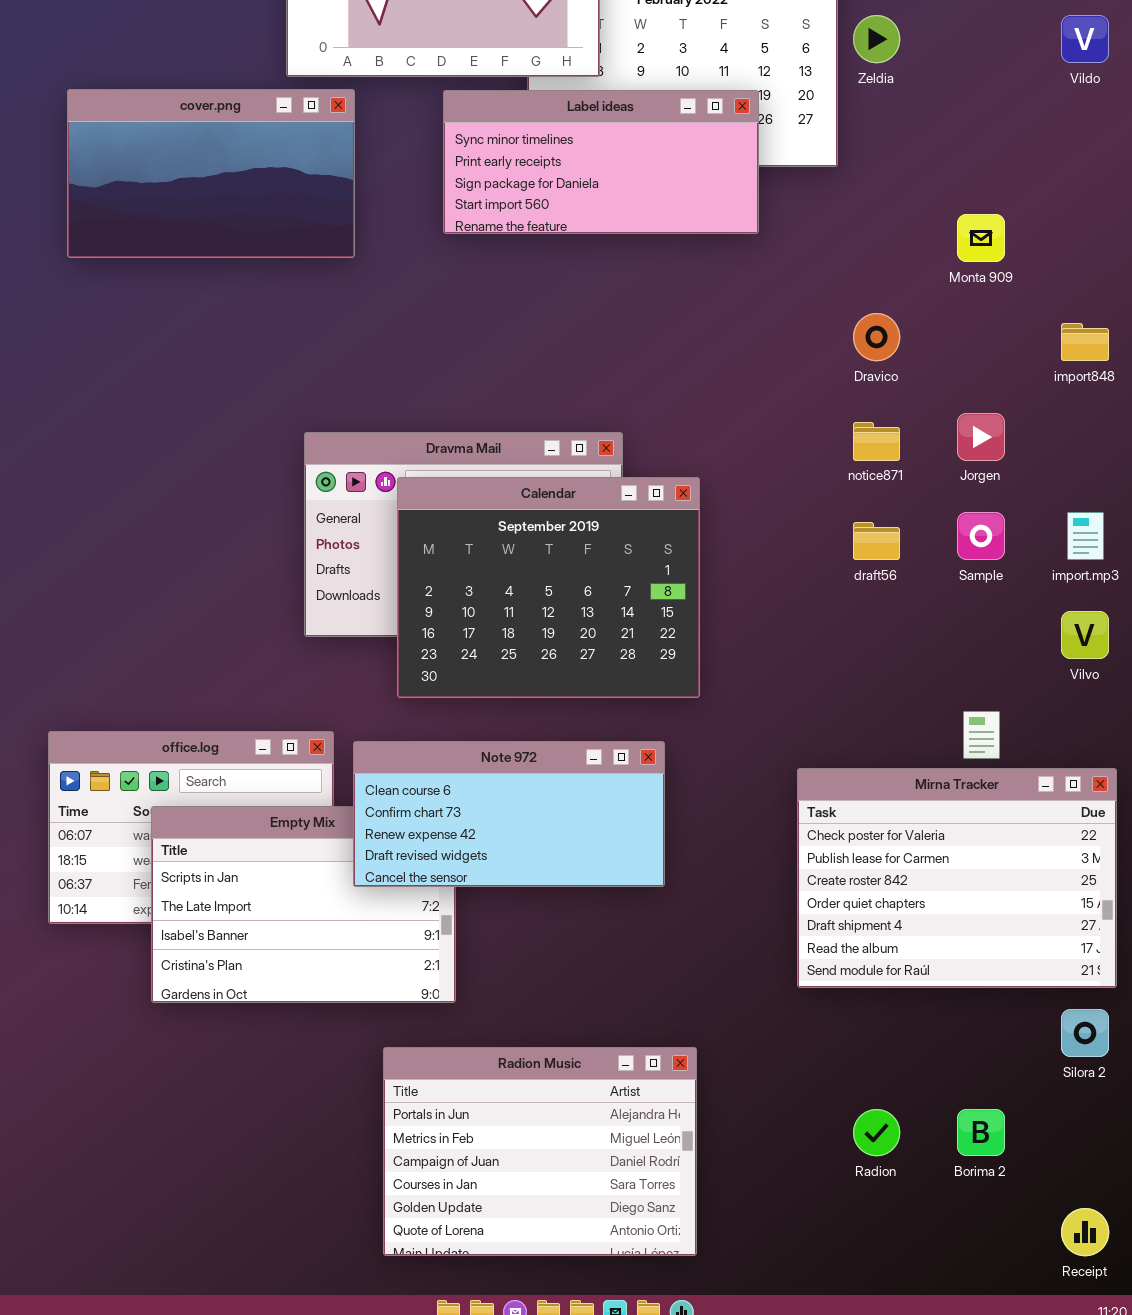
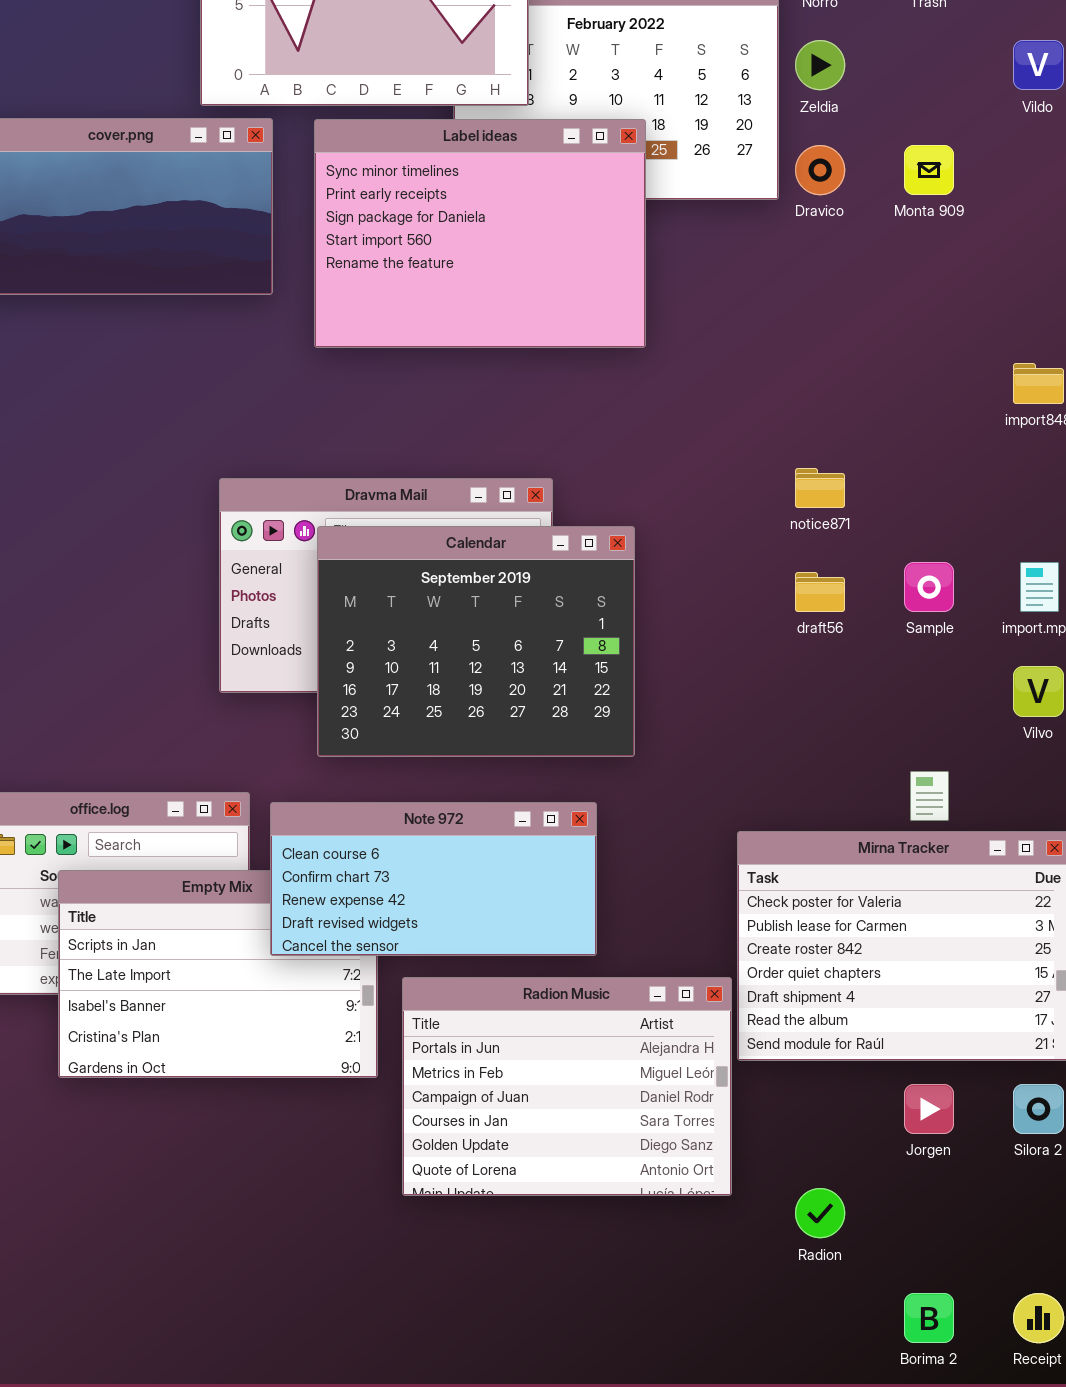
Label ideas: [443,90,759,234] -> [314,119,646,348], moved, resized
Monta 909: [957,214,1005,262] -> [904,145,954,195], moved
Dravico: [853,313,900,361] -> [795,145,845,195], moved
Jorgen: [957,413,1005,461] -> [904,1084,954,1134], moved
Radion Music: [383,1047,697,1256] -> [402,977,732,1196], moved
Borima 2: [957,1109,1005,1156] -> [904,1293,954,1343], moved

